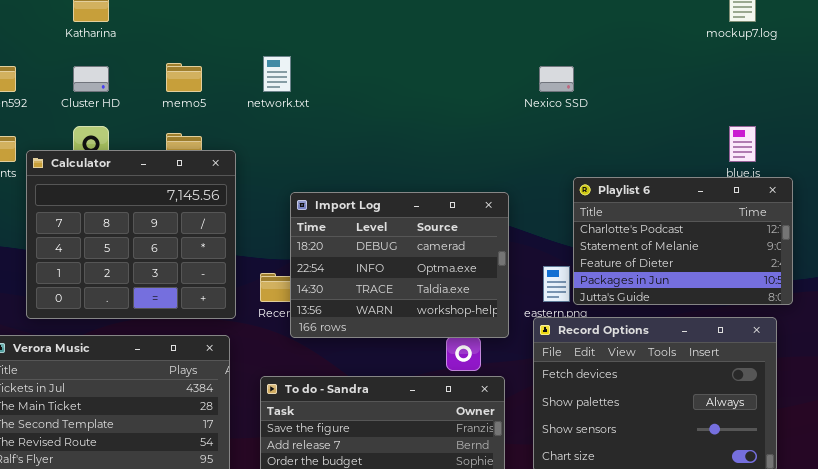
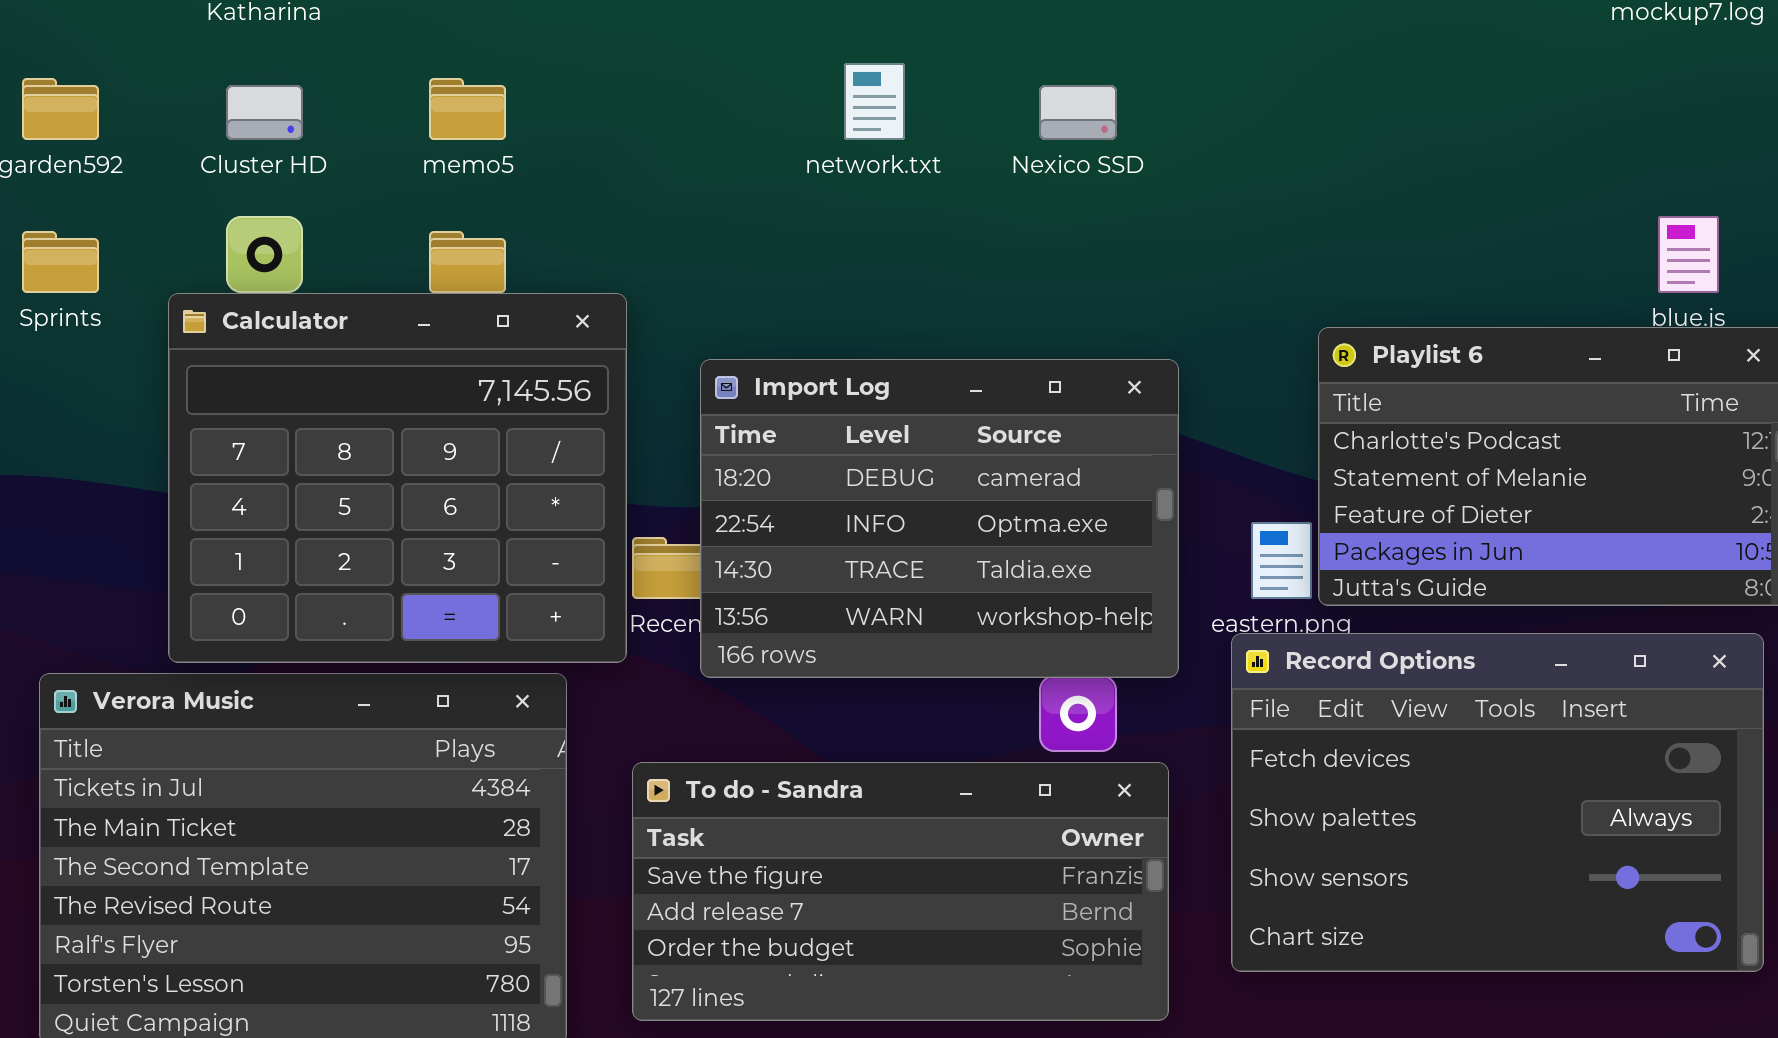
network.txt: [263,56,291,92] -> [844,63,905,140], moved
Nexico SSD: [539,66,574,92] -> [1039,85,1117,140], moved
Calculator: [26,150,236,319] -> [168,293,627,663], moved

